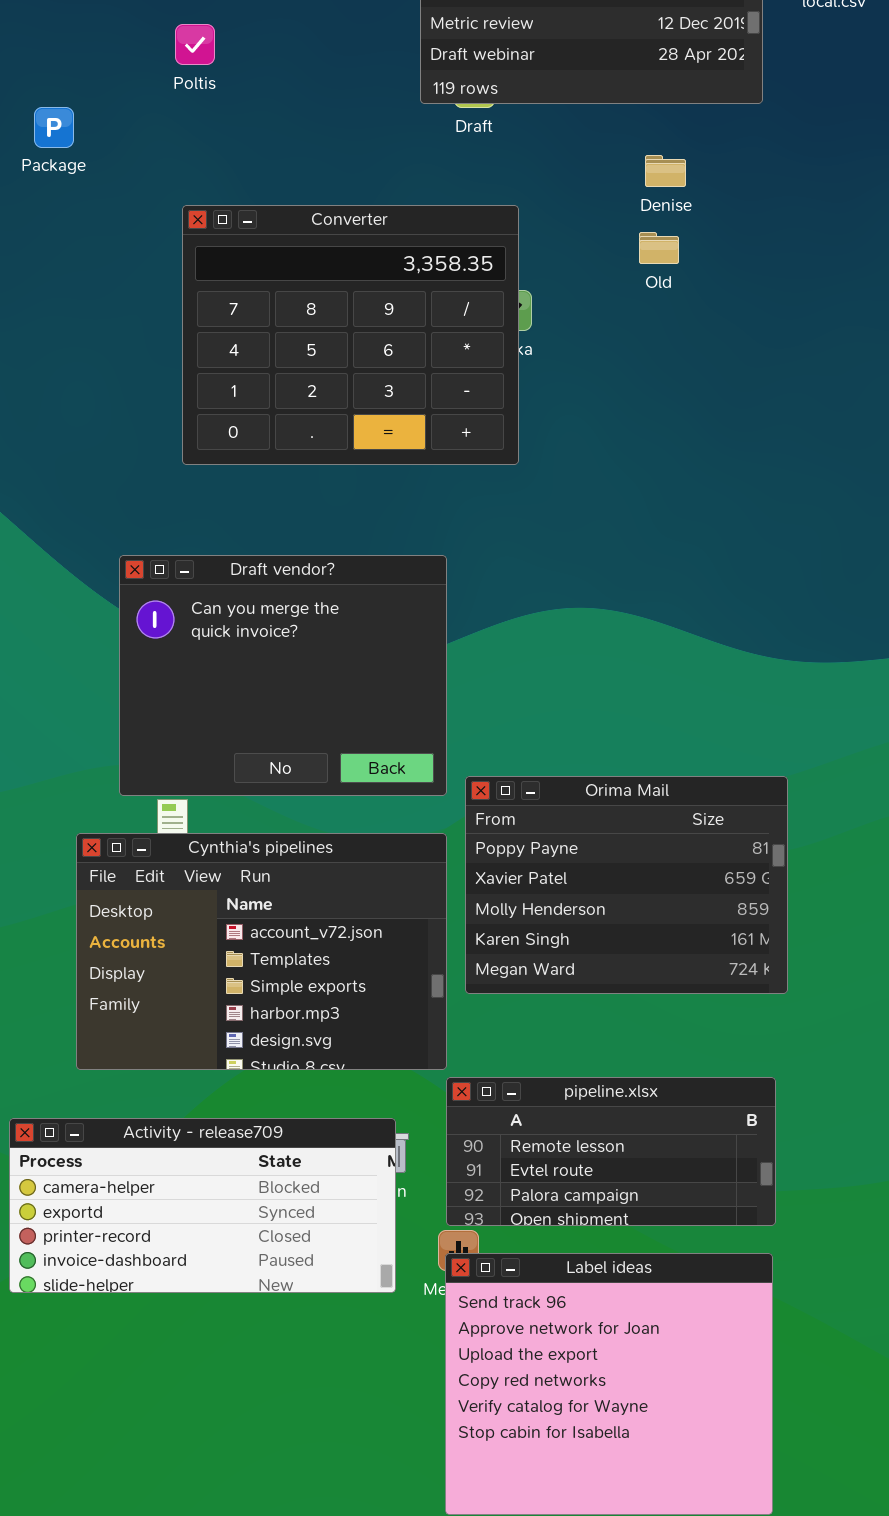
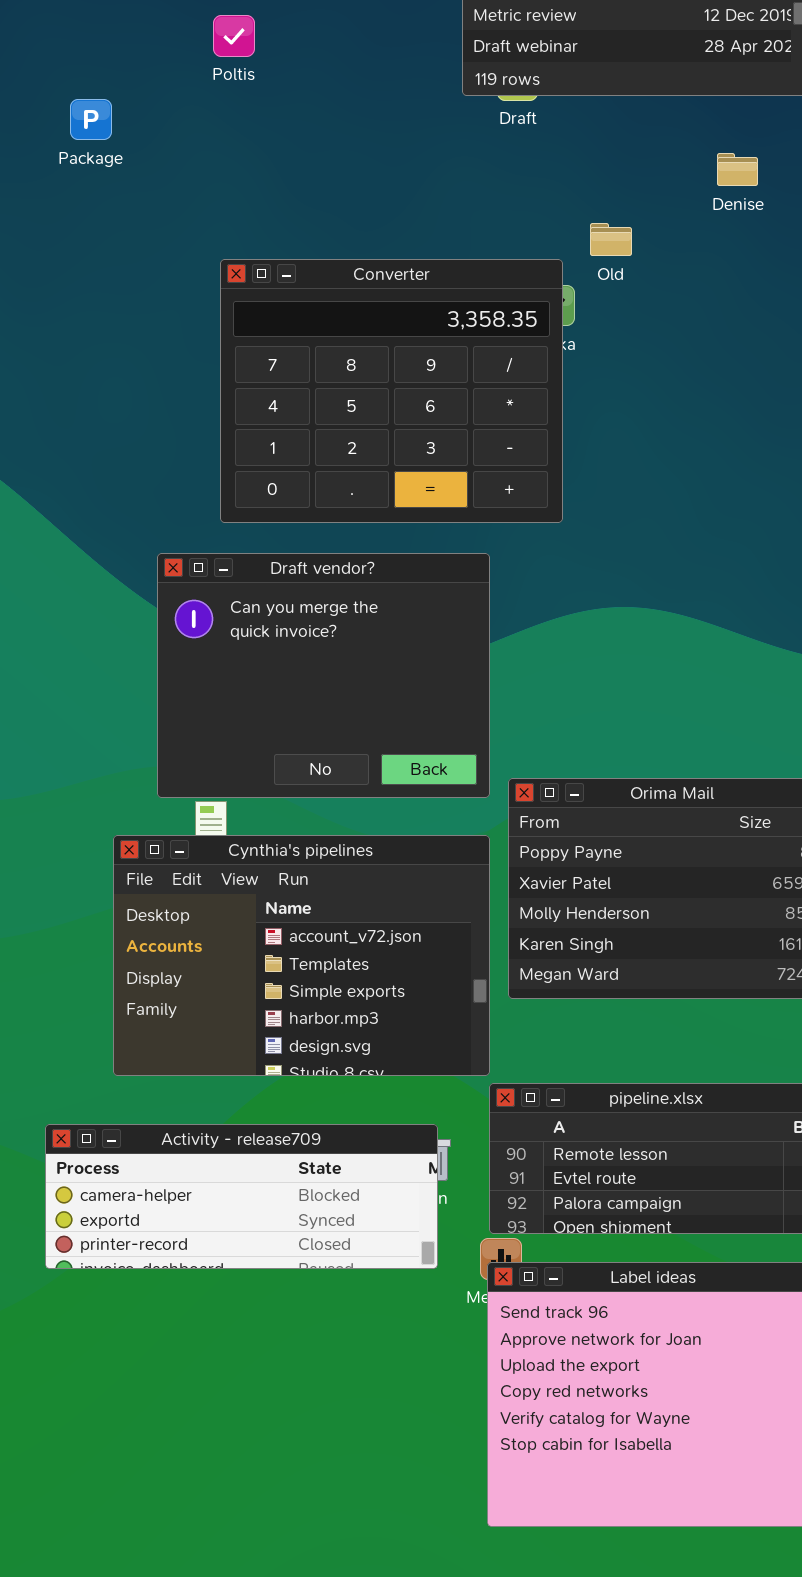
Denise: [645,155,686,187] -> [717,153,758,186], moved
Converter: [182,205,519,465] -> [220,259,563,523], moved
Old: [639,232,679,264] -> [590,223,632,256], moved
Activity - release709: [9,1118,396,1293] -> [45,1124,438,1269], resized

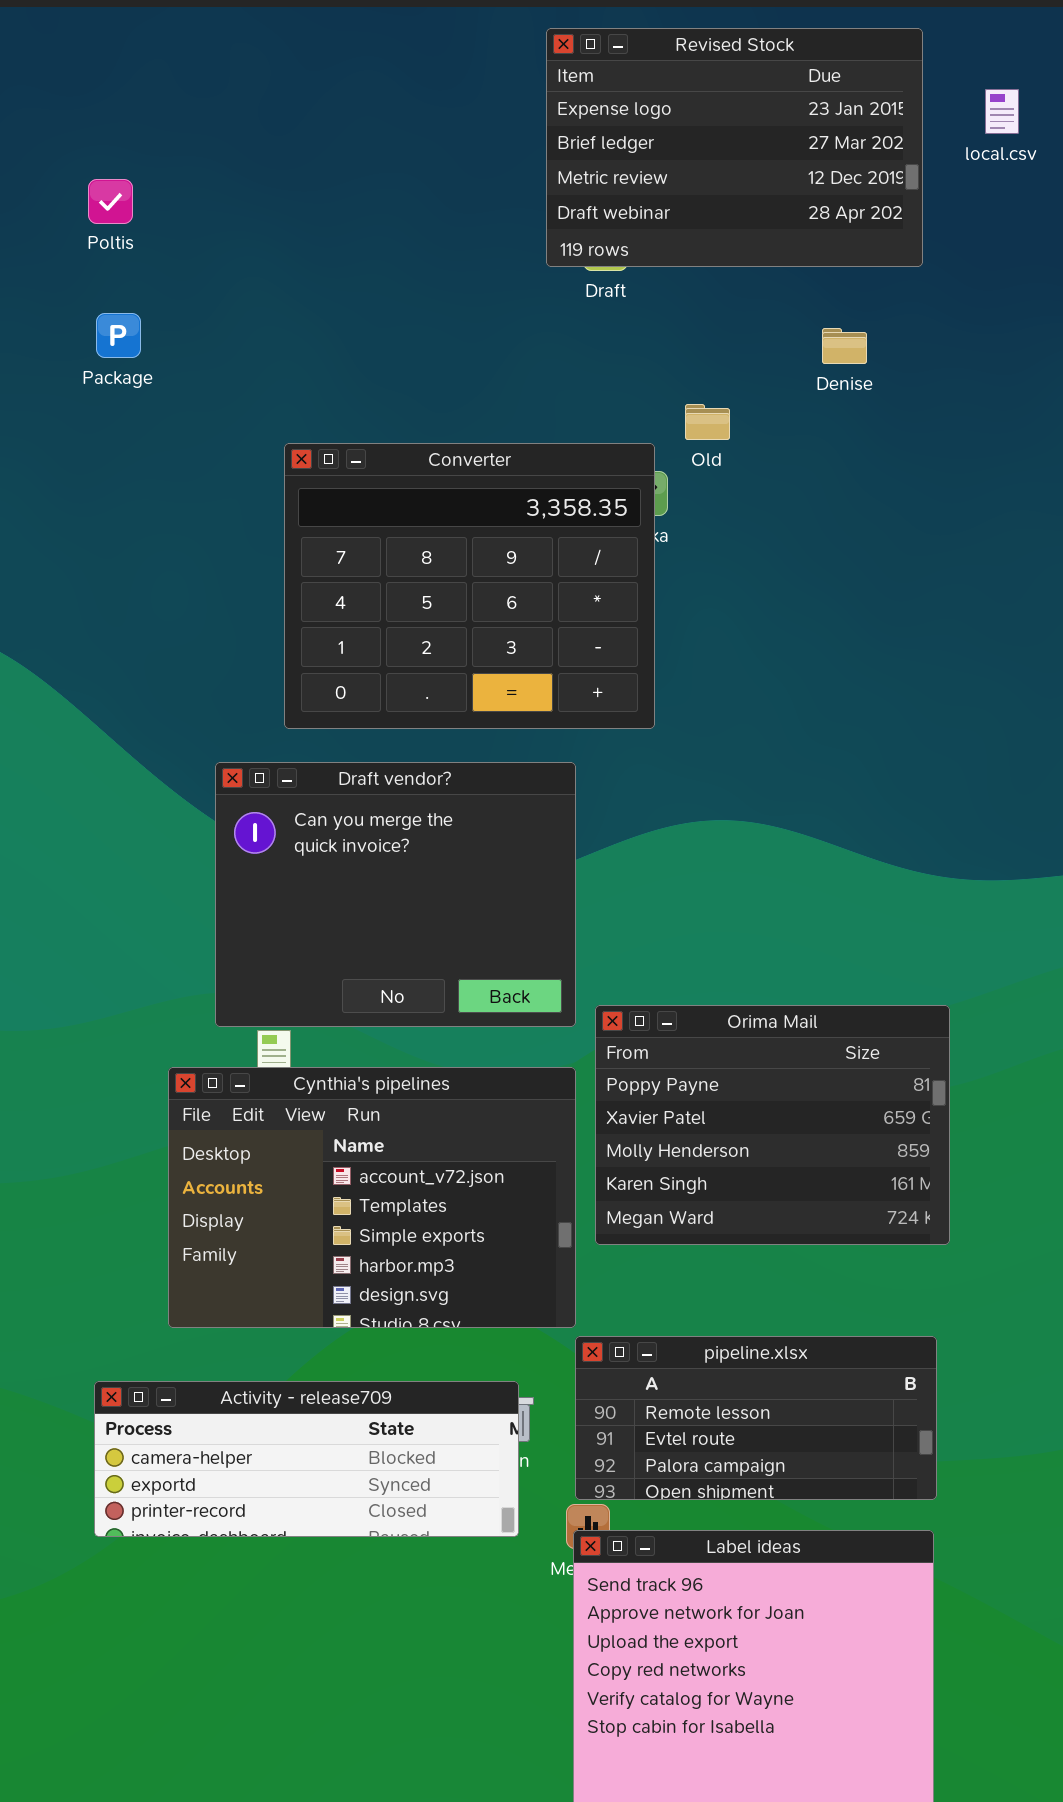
Poltis: [213,15,255,57] -> [88,179,133,224], moved
Package: [70,99,112,140] -> [96,313,141,358], moved

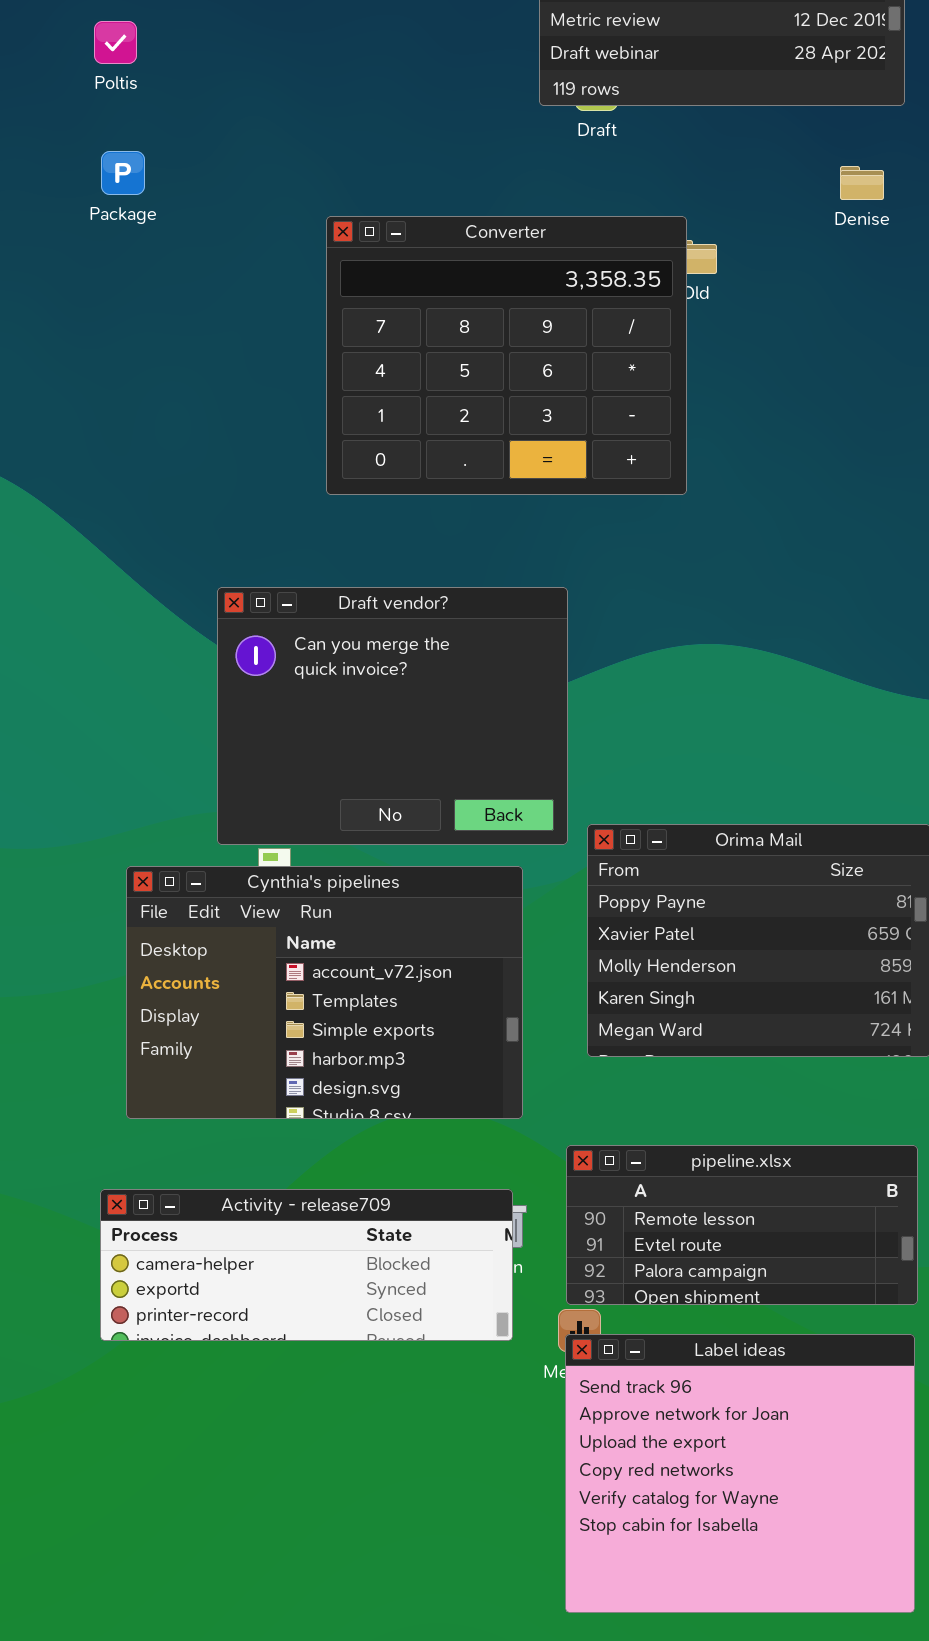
Denise: [822,328,867,364] -> [840,166,884,200], moved
Converter: [284,443,655,729] -> [326,216,687,495], moved
Cynthia's pipelines: [168,1067,576,1328] -> [126,866,523,1119], moved

